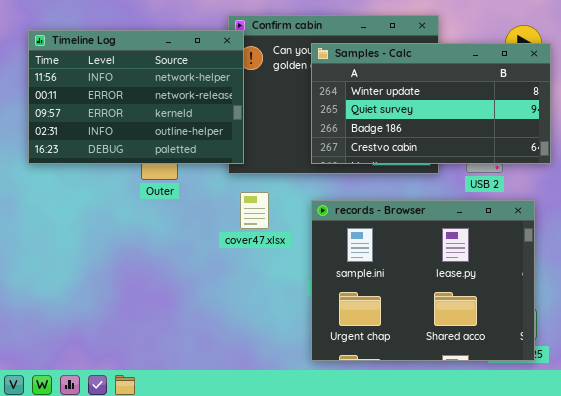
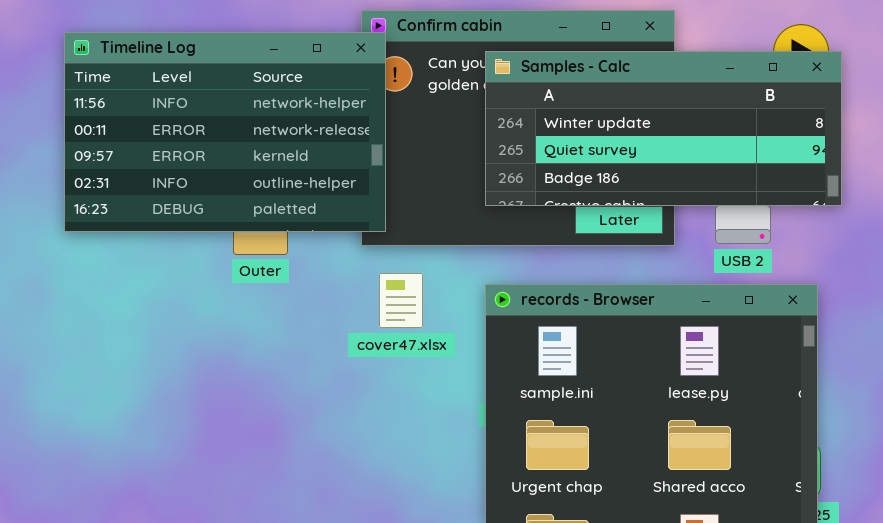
Samples - Calc: [311,43,551,164] -> [485,51,842,206], resized

